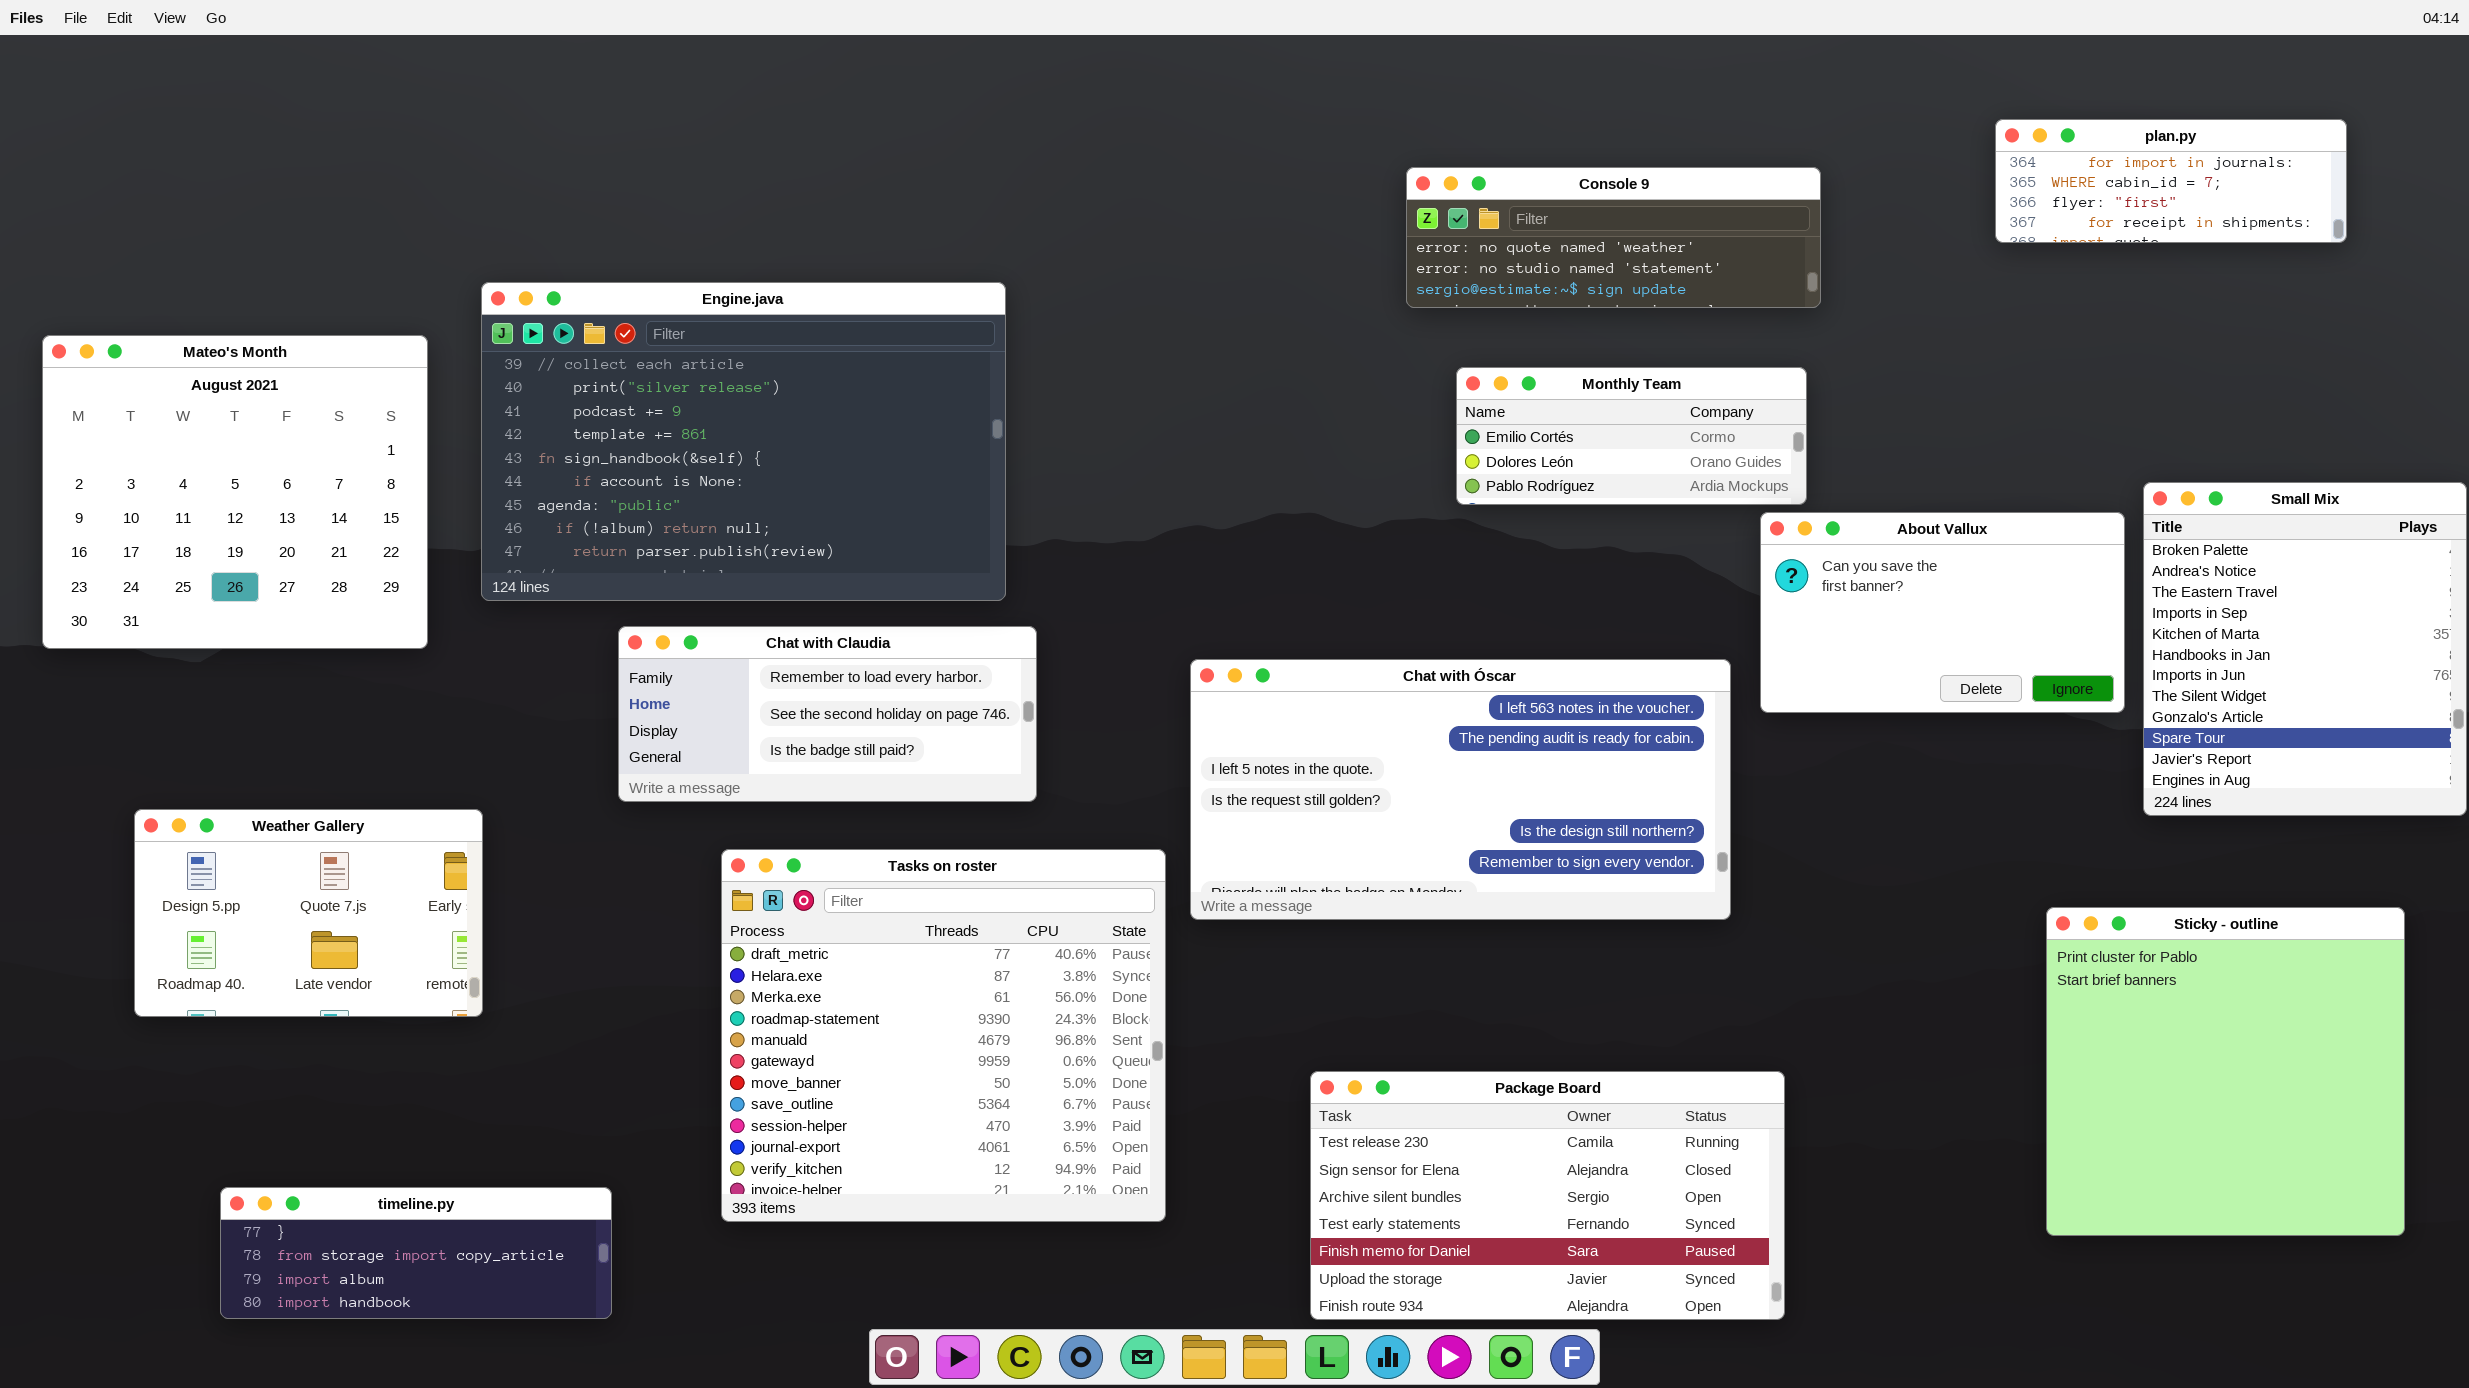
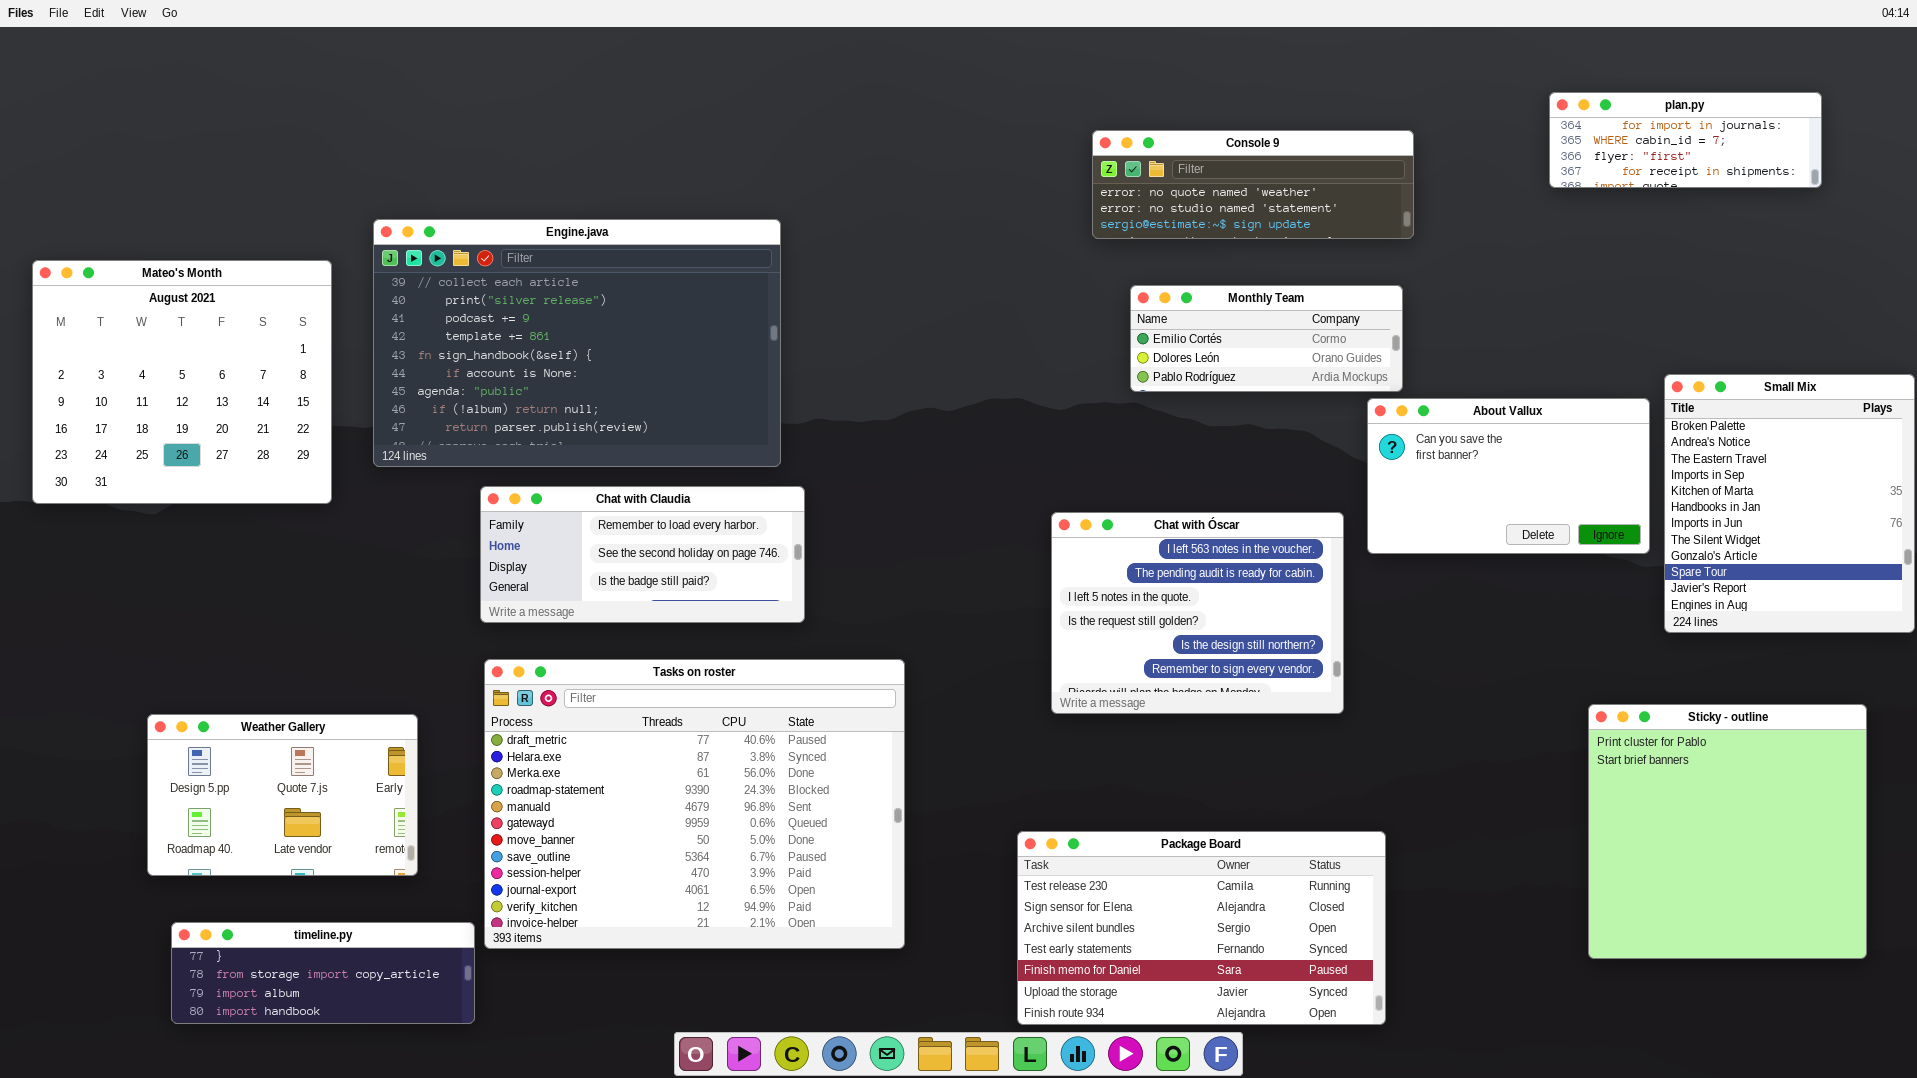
Chat with Óscar: [1190,659,1731,920] -> [1051,512,1344,714], resized
Weather Gallery: [134,809,483,1017] -> [147,714,418,876], moved
Tasks on roster: [721,849,1166,1222] -> [484,659,905,949], resized

